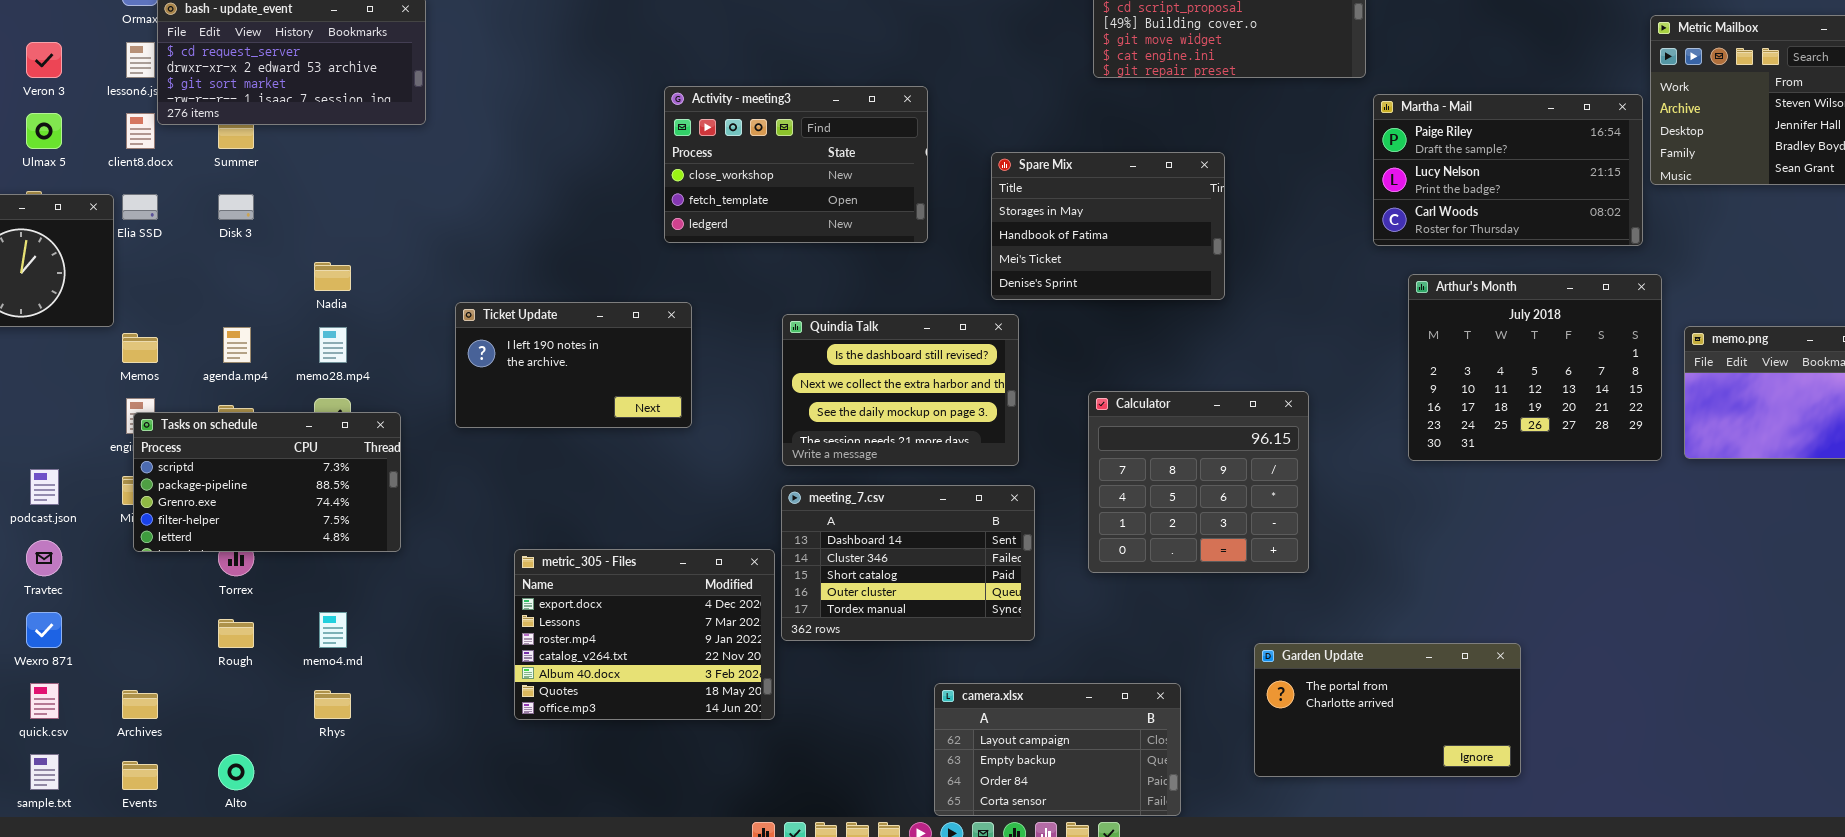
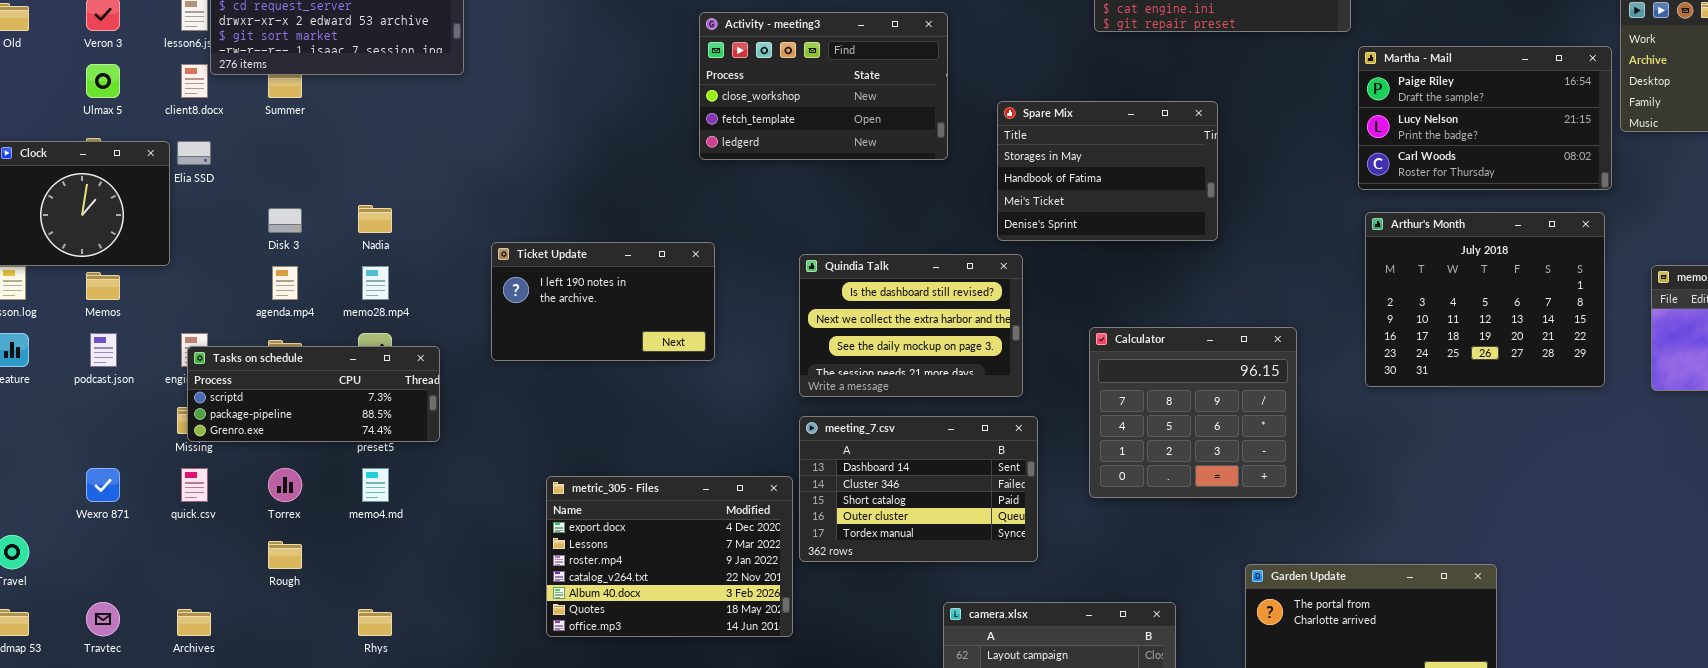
Activity - meeting3: [664,86,928,243] -> [699,12,948,160], moved
Disk 3: [218,194,254,220] -> [268,208,302,233], moved
Arthur's Month: [1408,274,1662,461] -> [1365,212,1605,387], moved
Memos: [122,333,158,363] -> [86,272,120,300], moved
Tasks on schedule: [133,412,401,552] -> [187,346,440,442], resized
podcast.json: [30,469,59,505] -> [90,333,117,367], moved
Travtec: [26,540,62,576] -> [86,602,120,636], moved
Wexro 871: [26,612,62,648] -> [86,468,120,502], moved
memo4.md: [319,612,347,648] -> [362,468,389,502], moved
quick.csv: [30,683,59,719] -> [181,468,208,502], moved

